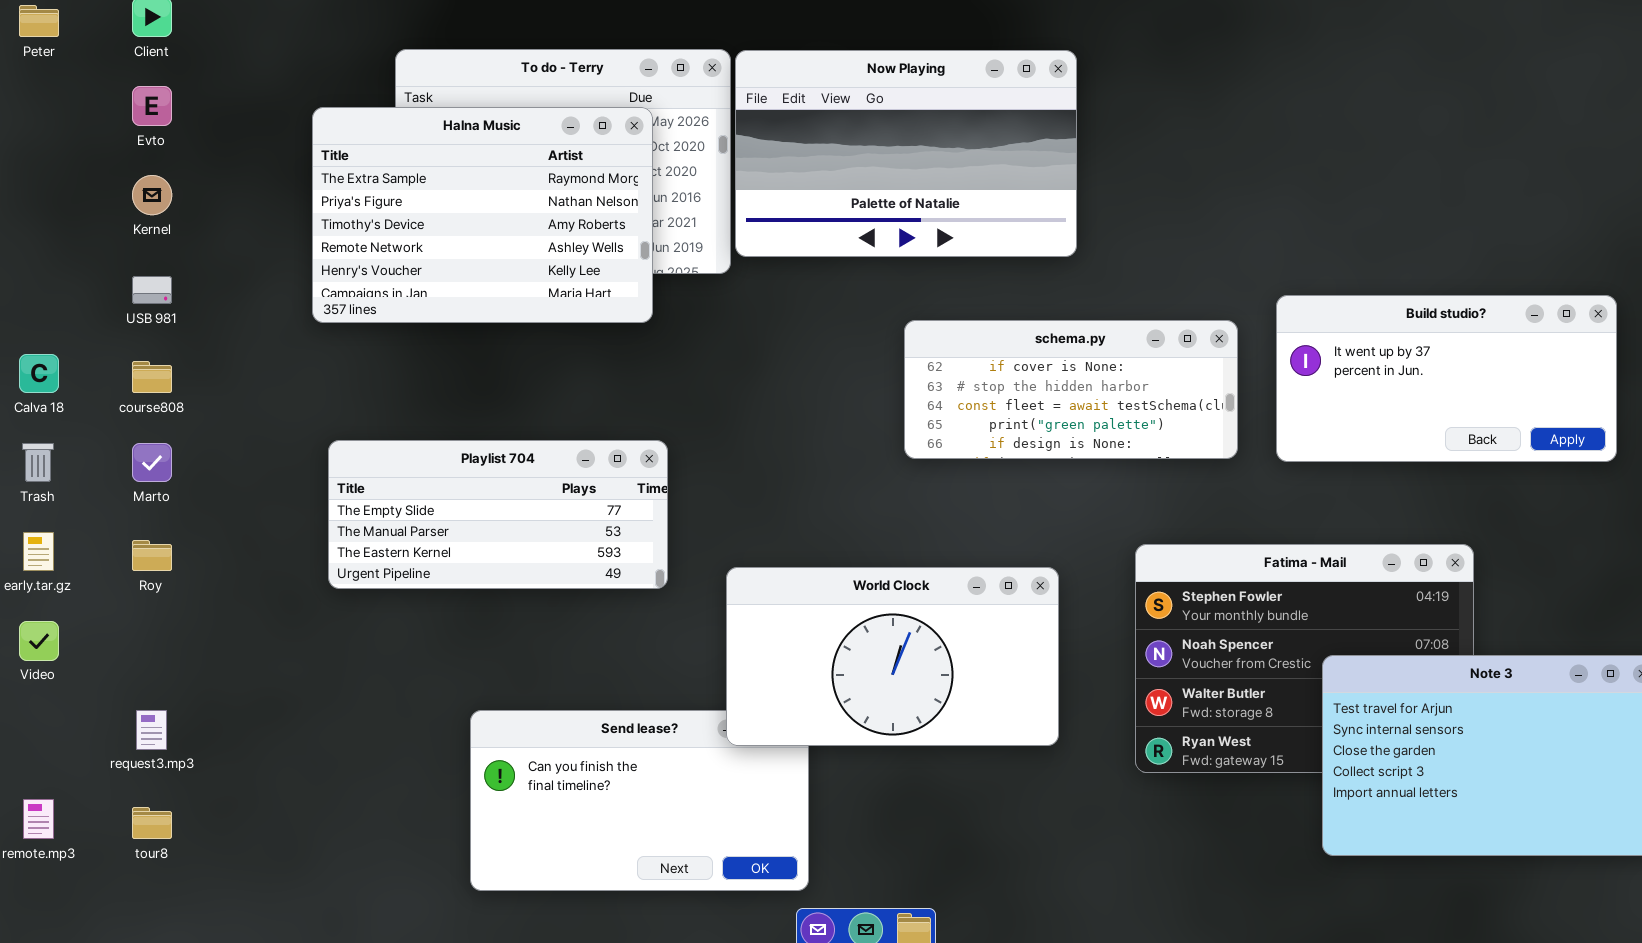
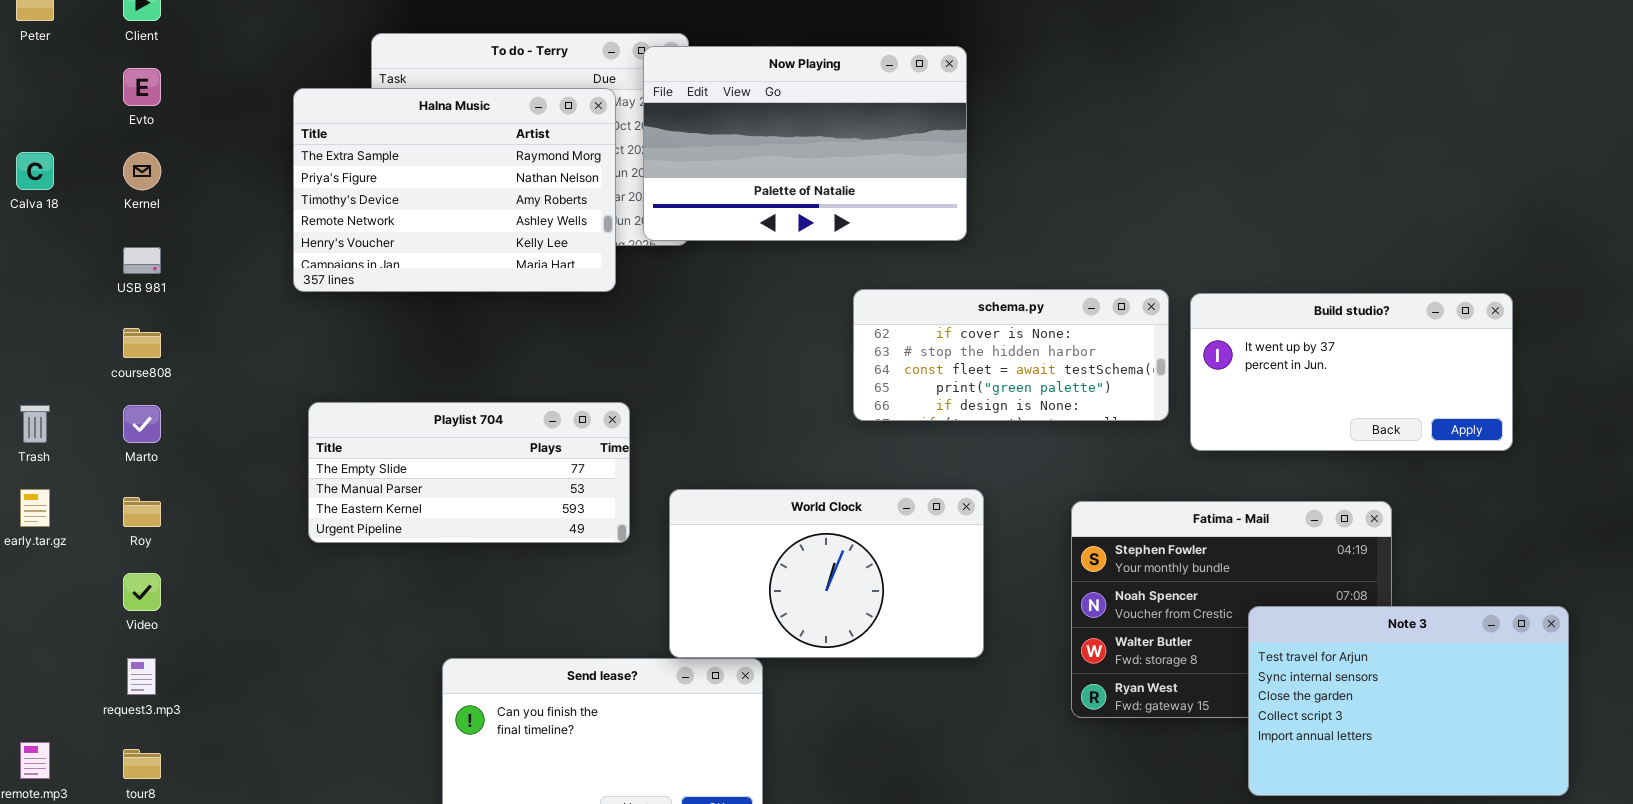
Now Playing: [735,50,1077,257] -> [643,46,967,241], moved
Build studio?: [1276,295,1617,462] -> [1190,293,1513,451], moved
Calva 18: [19,354,59,393] -> [16,152,54,190], moved
World Clock: [726,567,1059,746] -> [669,489,984,658], moved
Video: [19,621,59,661] -> [123,573,161,611], moved

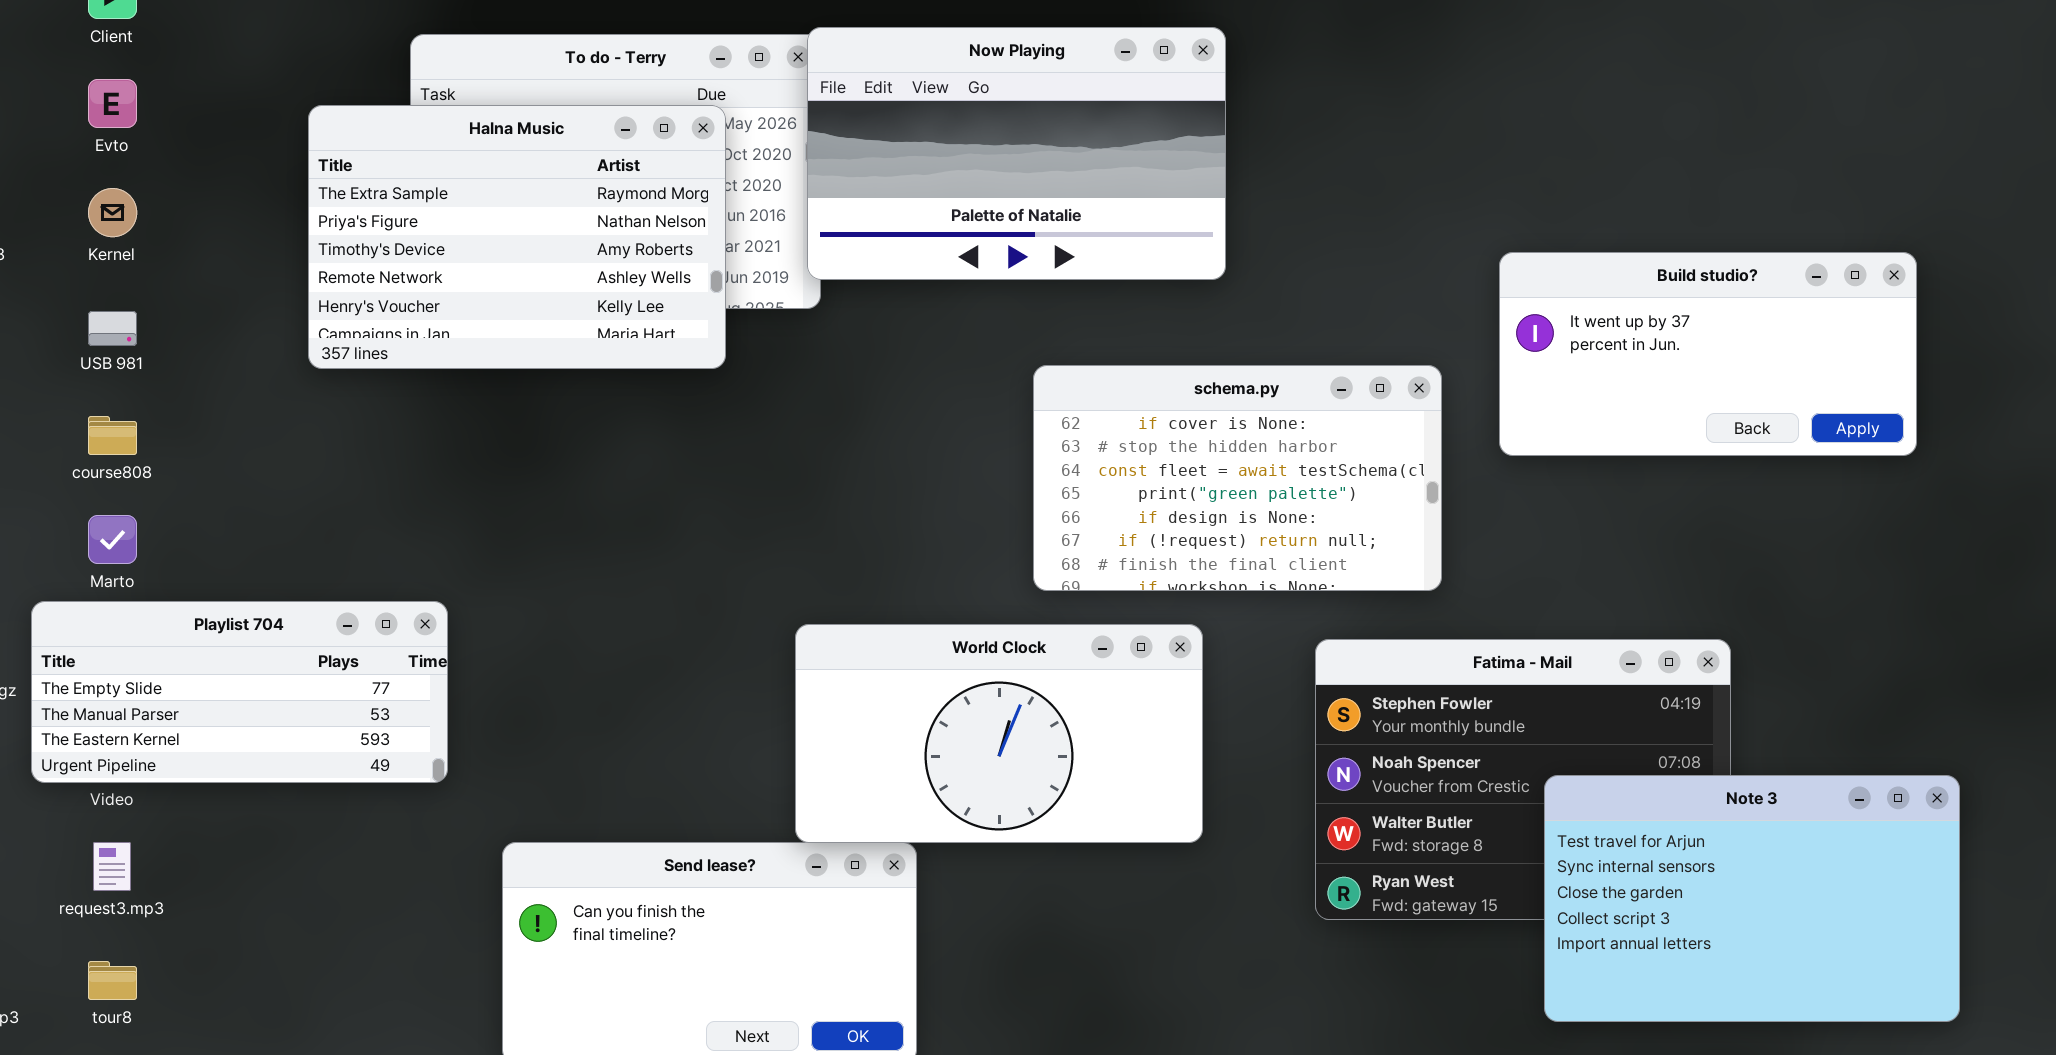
Now Playing: [643,46,967,241] -> [807,27,1226,280], moved
schema.py: [853,289,1169,421] -> [1033,365,1442,591], resized
Build studio?: [1190,293,1513,451] -> [1499,252,1917,456], moved
Playlist 704: [308,402,630,543] -> [31,601,448,783], moved

